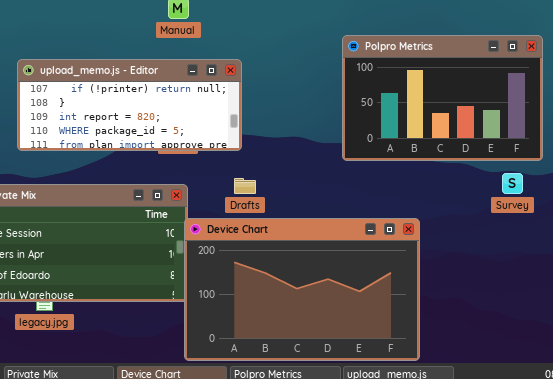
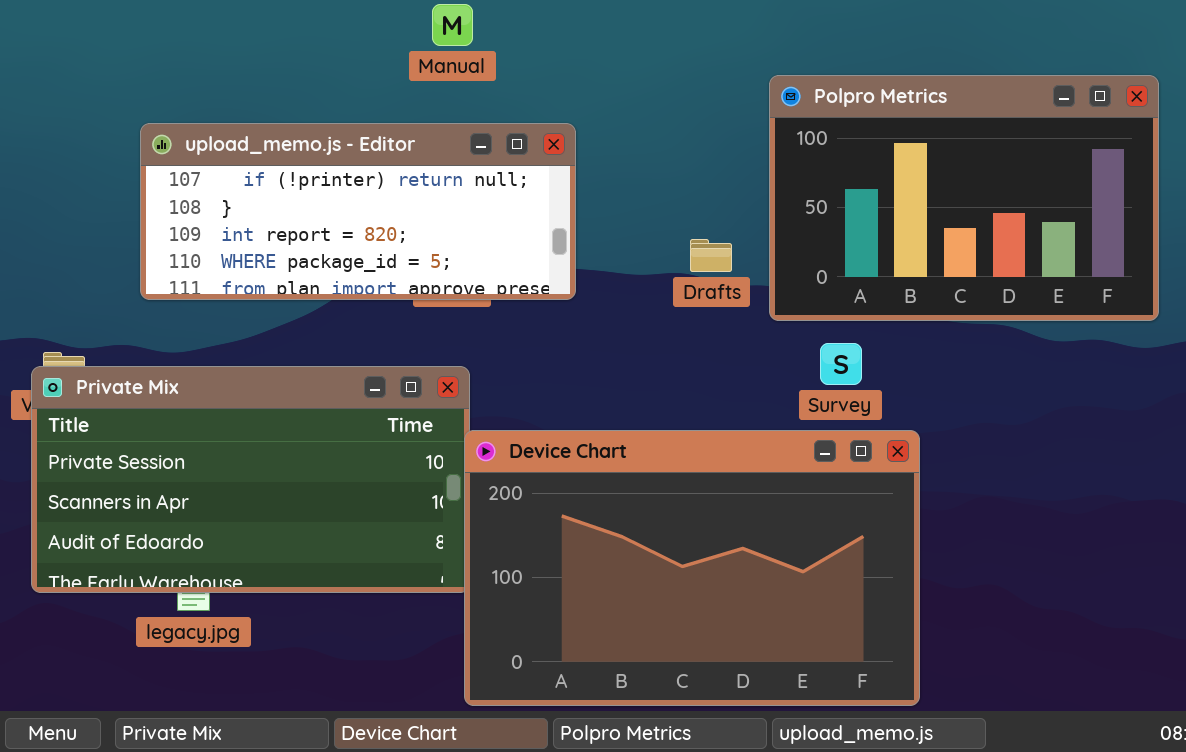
Survey: [502,173,523,194] -> [820,343,862,385], moved
Drafts: [234,178,256,194] -> [690,239,732,272], moved

